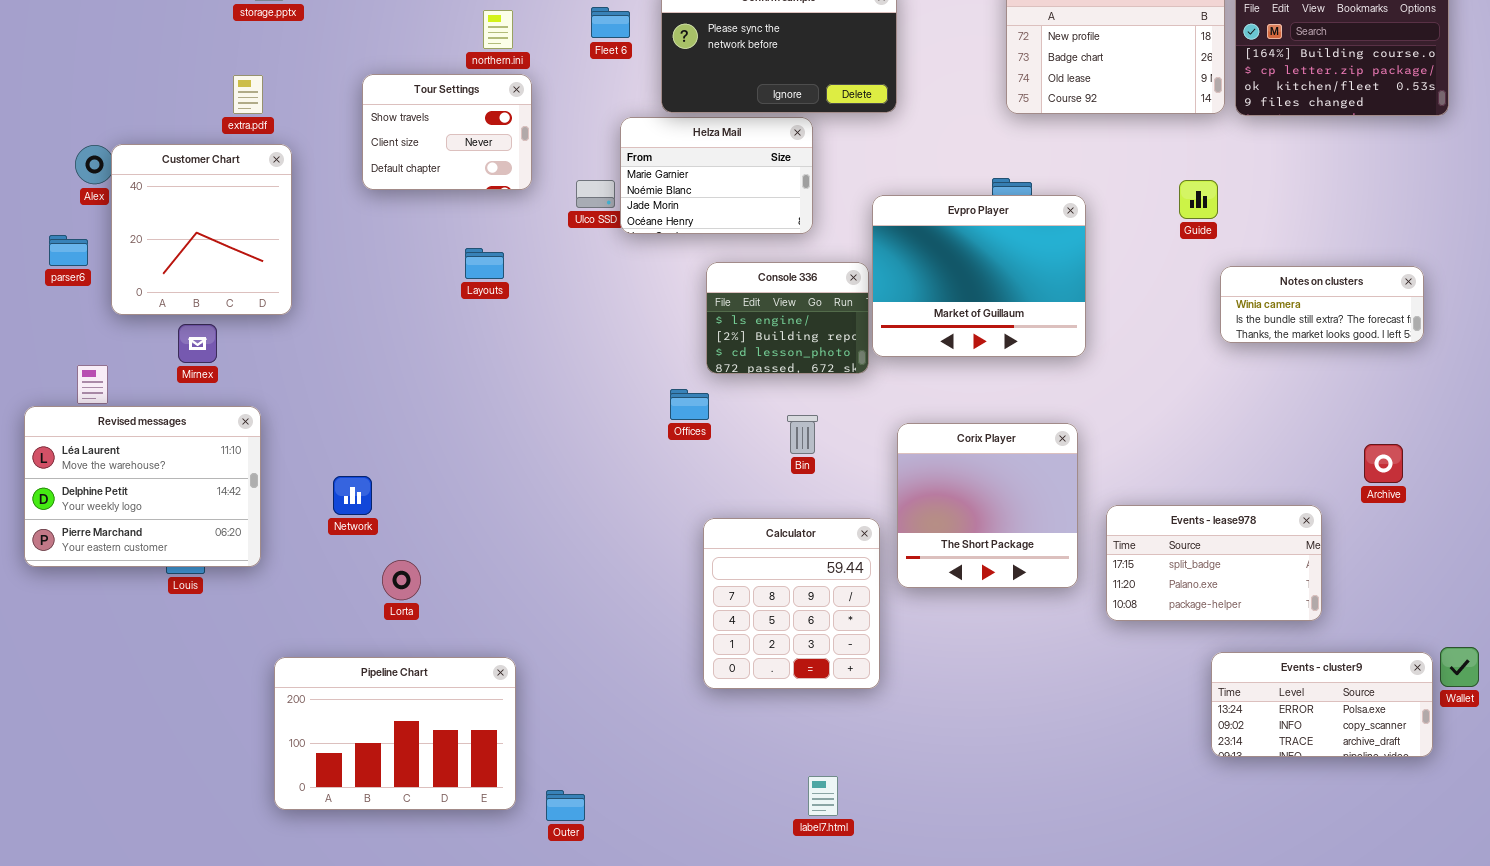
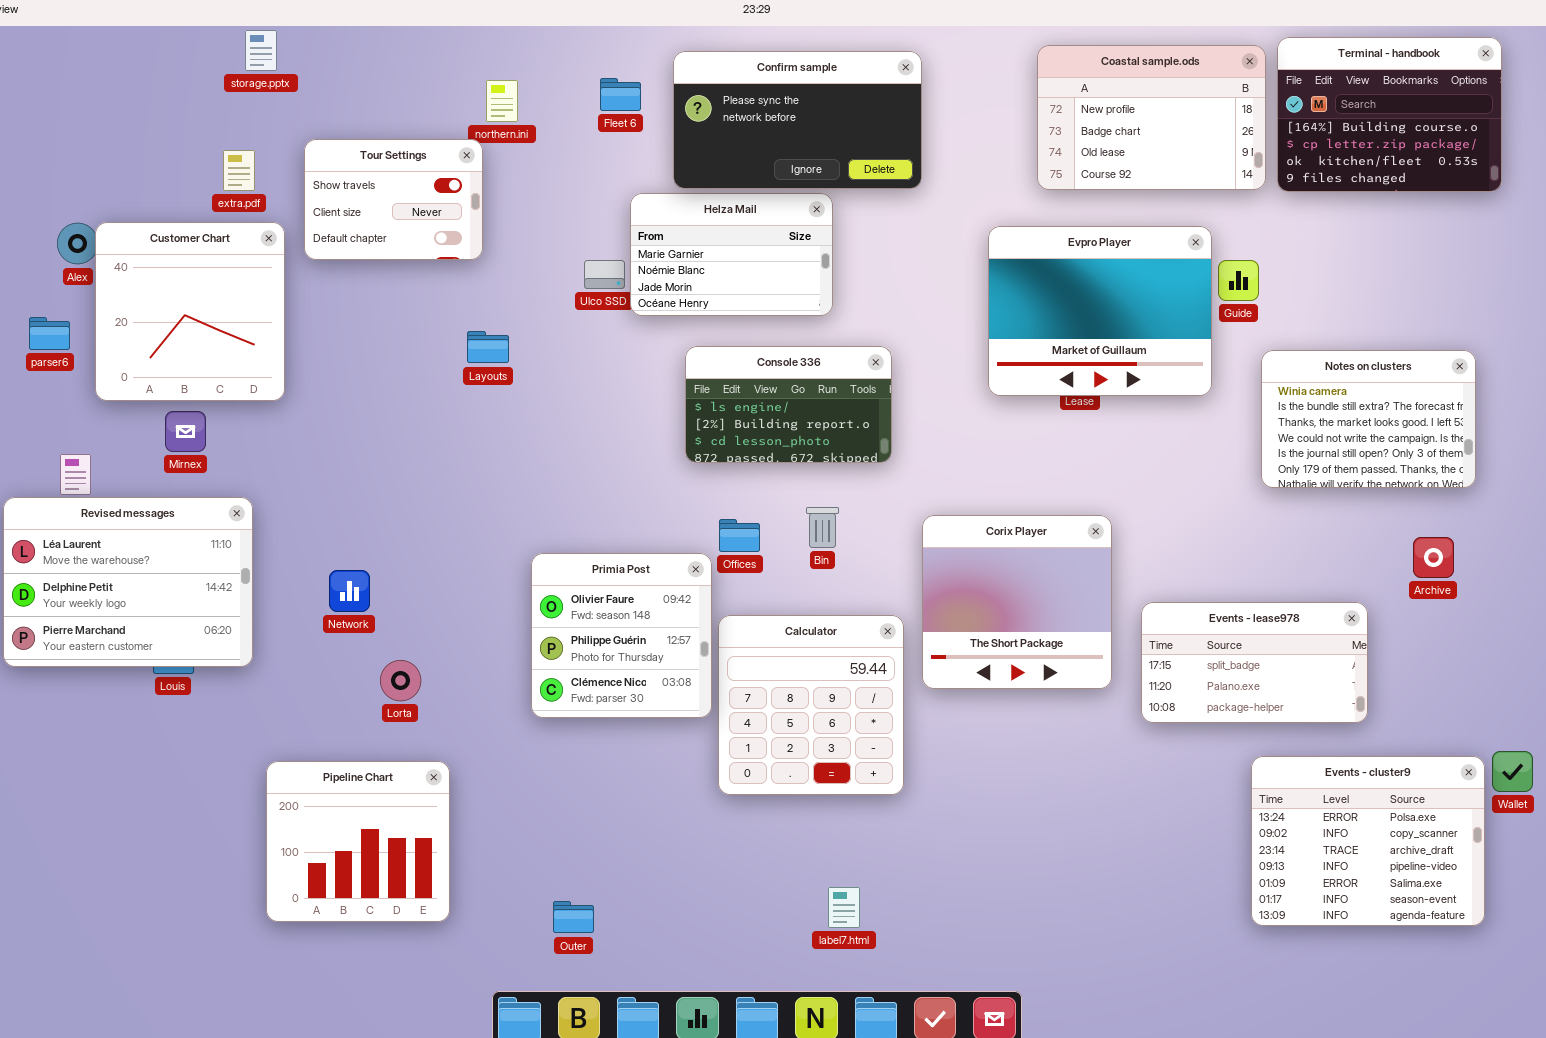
Tour Settings: [362,74,532,190] -> [304,139,483,260], moved
Evpro Player: [872,195,1086,357] -> [988,226,1212,396], moved
Console 336: [706,262,869,374] -> [685,346,892,463], resized
Notes on clusters: [1220,266,1424,343] -> [1261,350,1476,488], resized
Offices: [670,389,709,420] -> [719,519,760,552], moved
Primia Post: none -> [531,553,712,718], opened
Events - cluster9: [1211,652,1433,757] -> [1251,756,1485,926], resized
Pipeline Chart: [274,657,516,810] -> [266,761,450,922], resized

